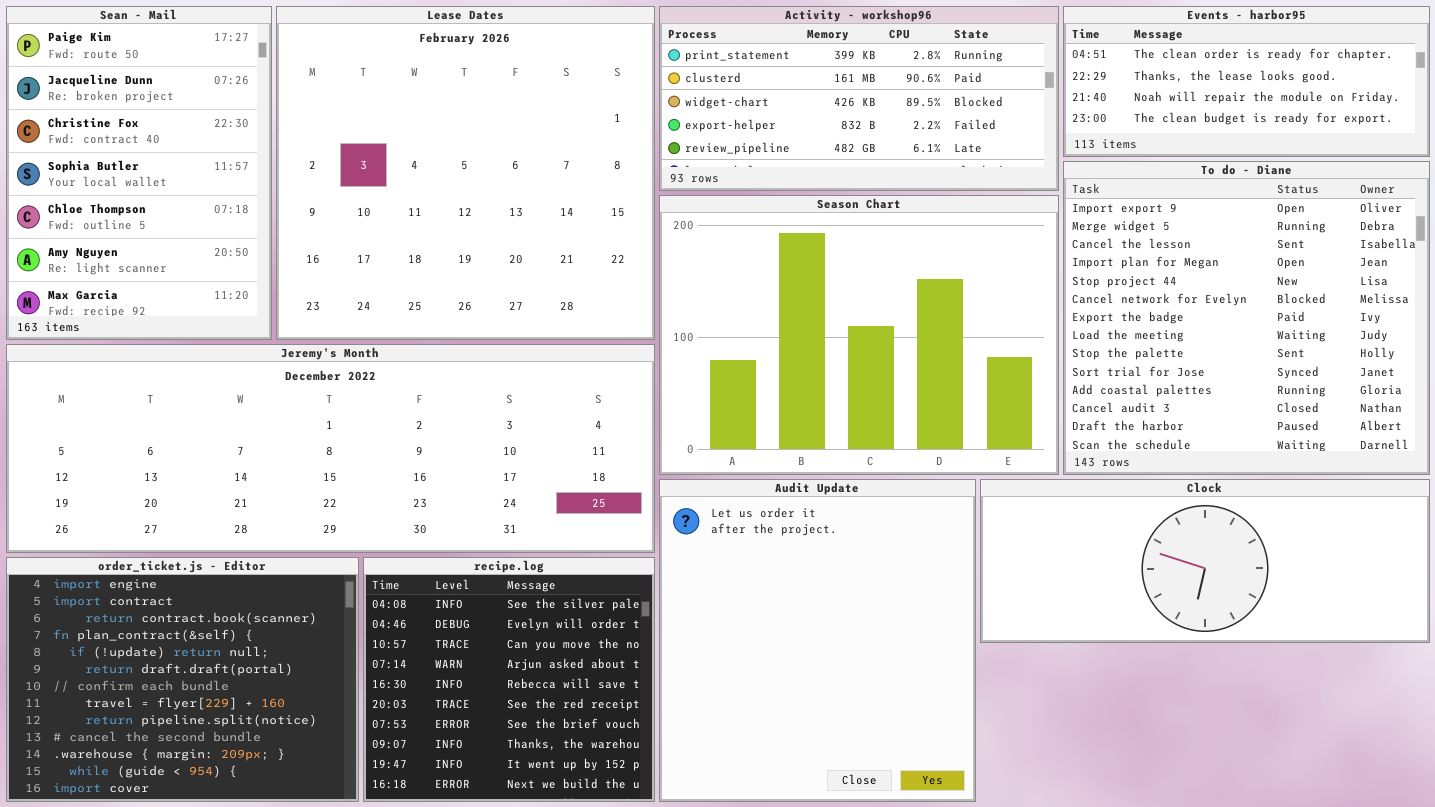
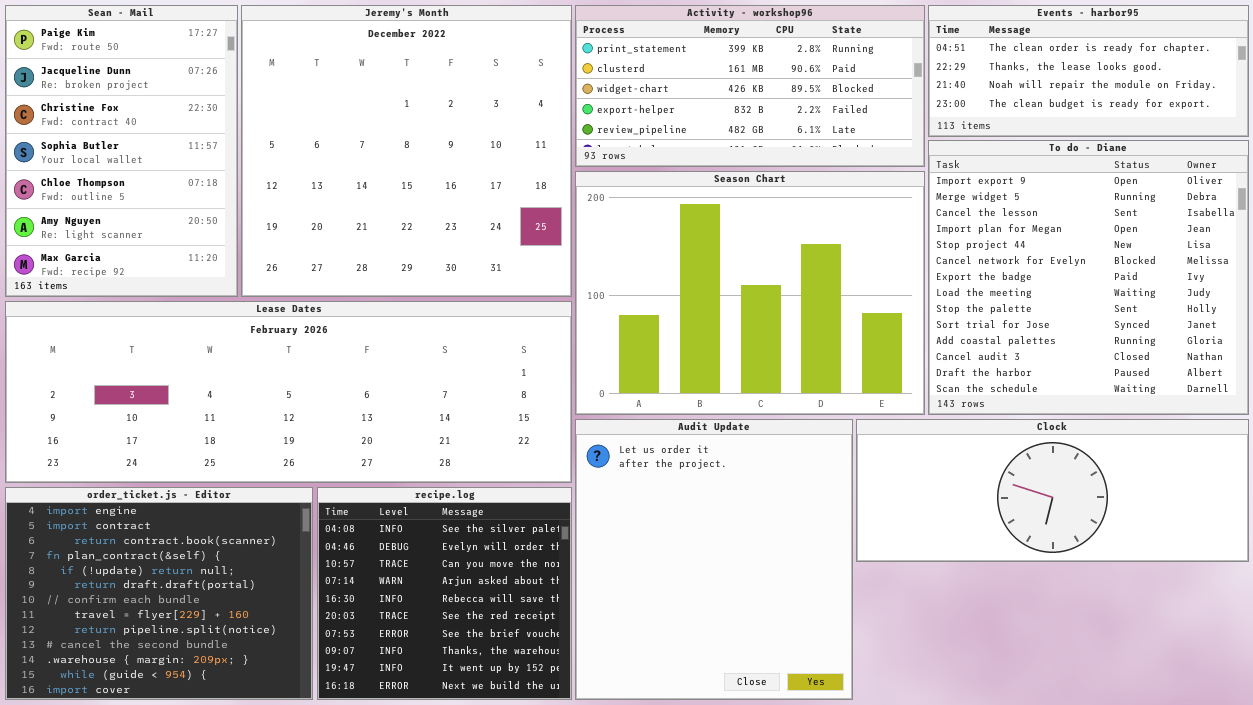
Lease Dates: [276,6,655,340] -> [5,301,572,483], moved, resized
Jeremy's Month: [6,344,655,553] -> [241,5,572,297], moved, resized

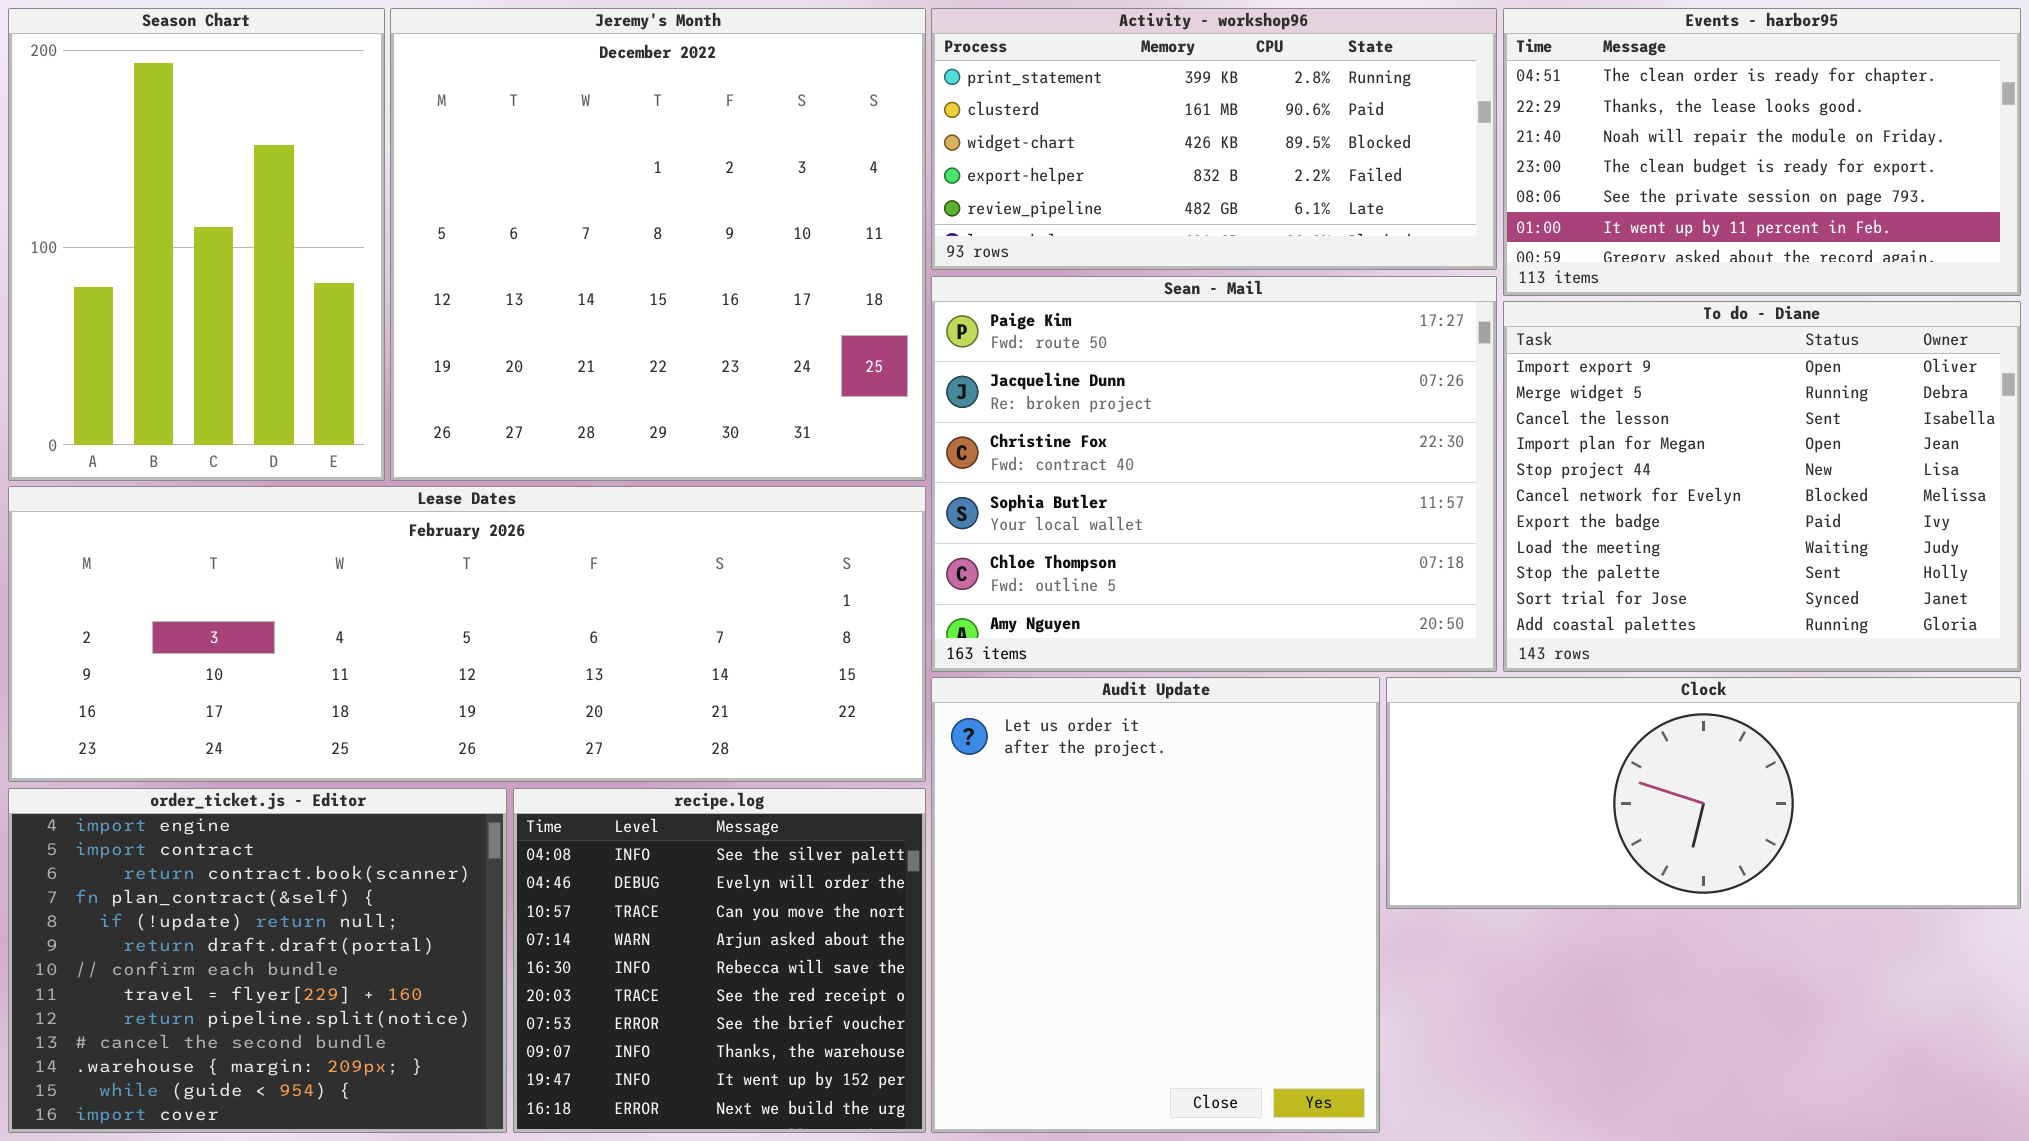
Sean - Mail: [5,5,238,297] -> [931,276,1497,672], moved, resized
Events - harbor95: [928,5,1249,137] -> [1503,8,2021,296], resized
To do - Diane: [928,140,1249,415] -> [1503,301,2021,672], resized
Season Chart: [575,171,925,415] -> [8,8,385,481], moved, resized

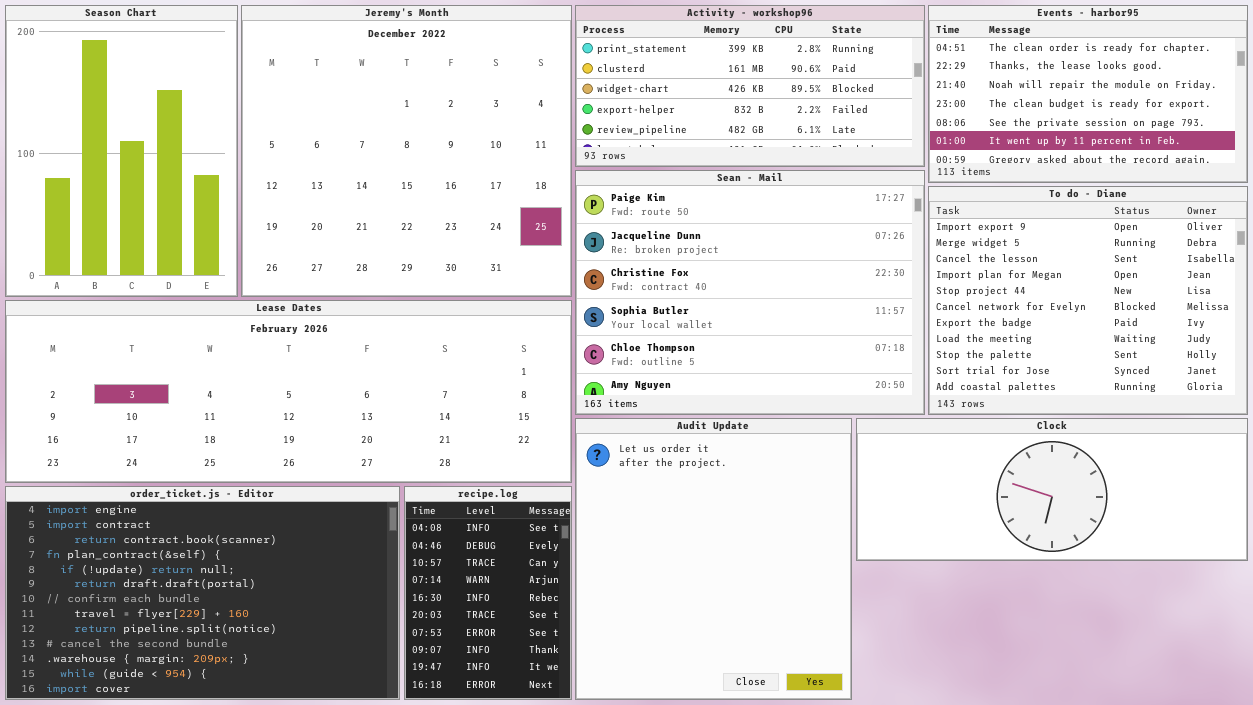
order_ticket.js - Editor: [8,788,507,1133] -> [5,486,400,700], resized
recipe.log: [513,788,926,1133] -> [404,486,572,700], resized

